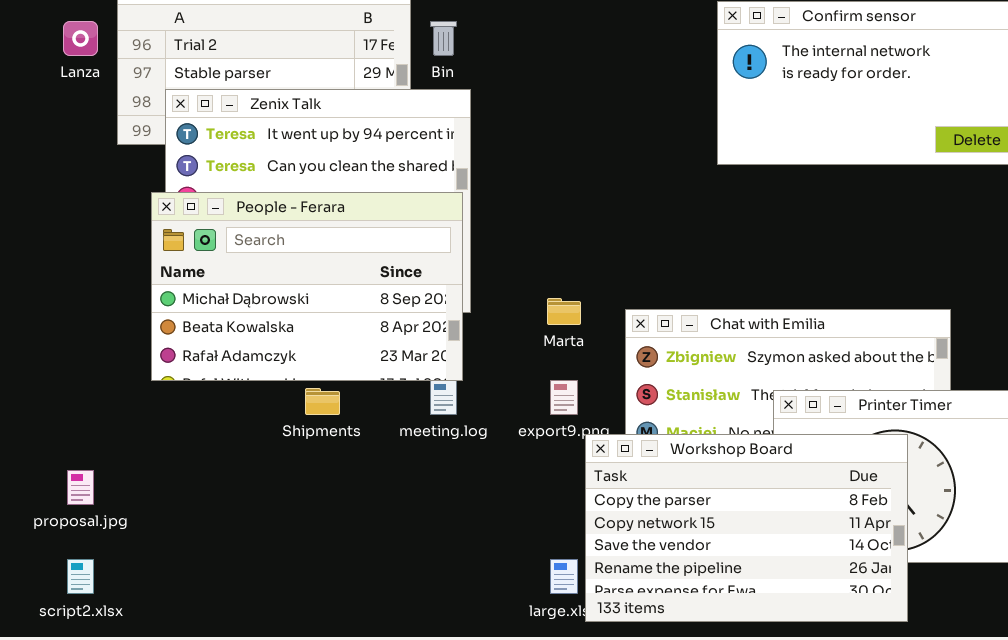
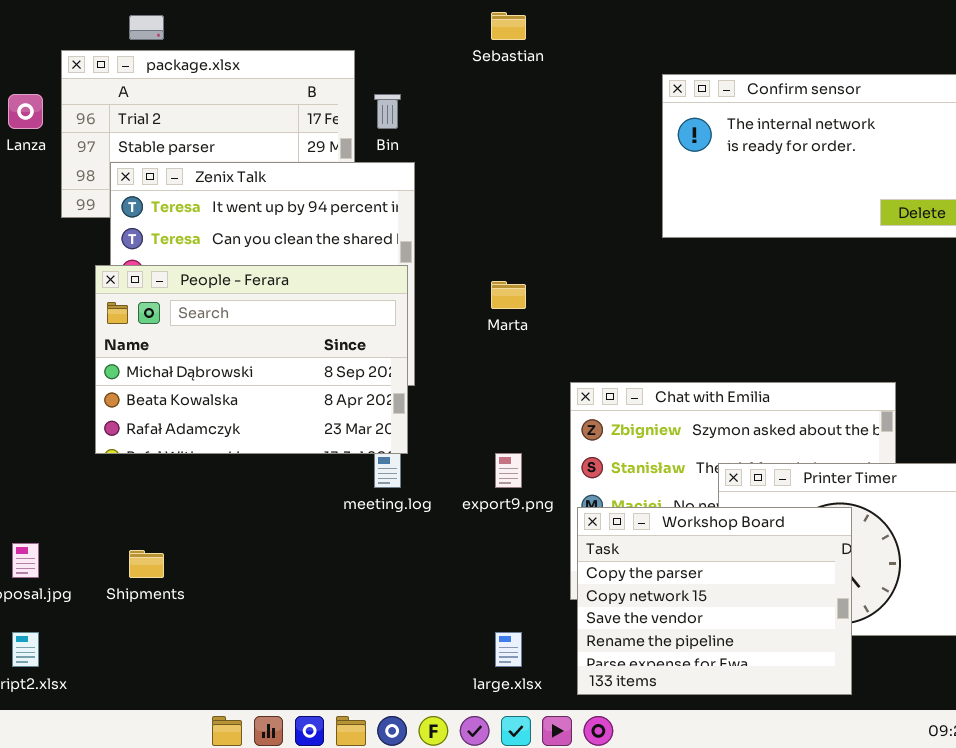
Marta: [547,298,581,325] -> [491,281,526,309], moved
Shipments: [305,388,340,415] -> [129,550,164,578], moved
Workshop Board: [585,434,908,622] -> [577,507,852,695], resized

